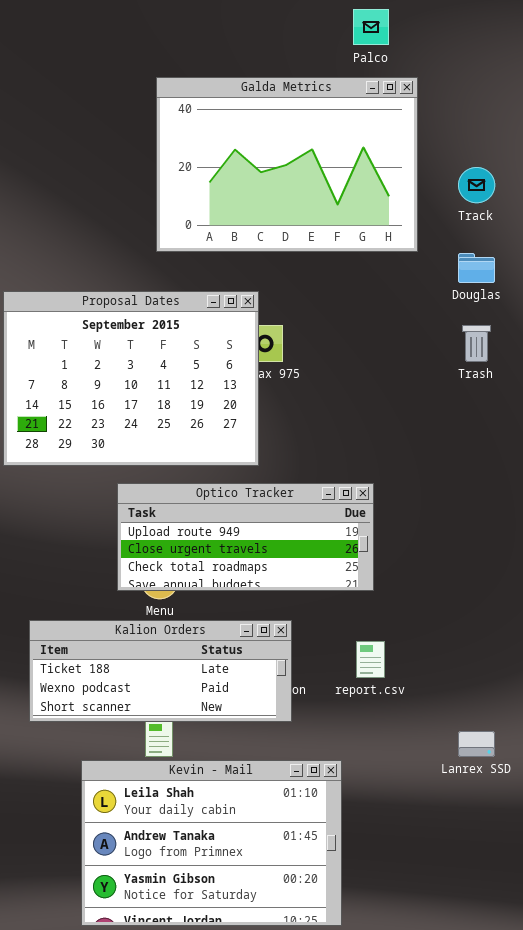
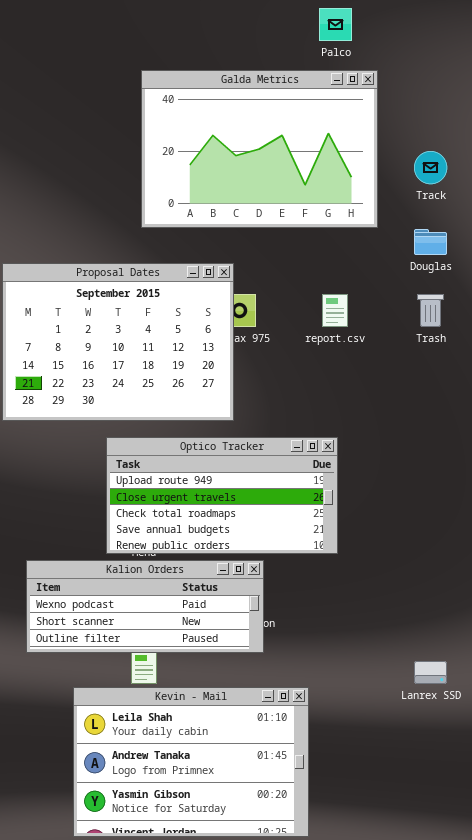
Optico Tracker: [117,483,374,591] -> [106,437,338,554], resized
Kalion Orders: [29,620,292,722] -> [26,560,264,653], scrolled down 1 row
report.csv: [356,641,385,678] -> [322,294,348,327], moved

